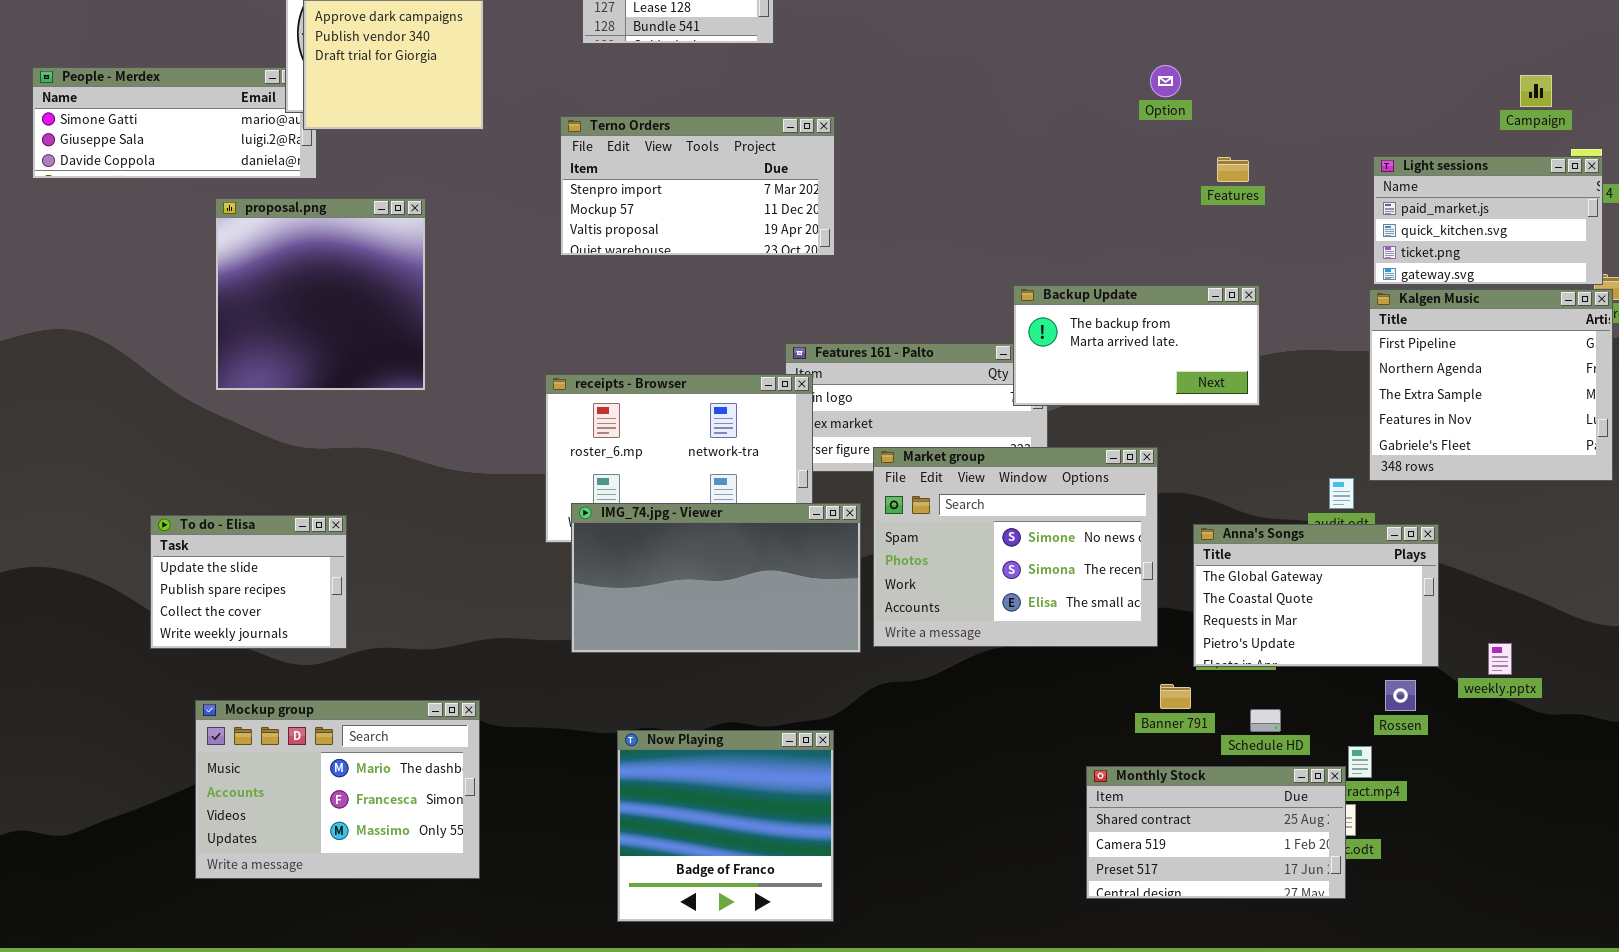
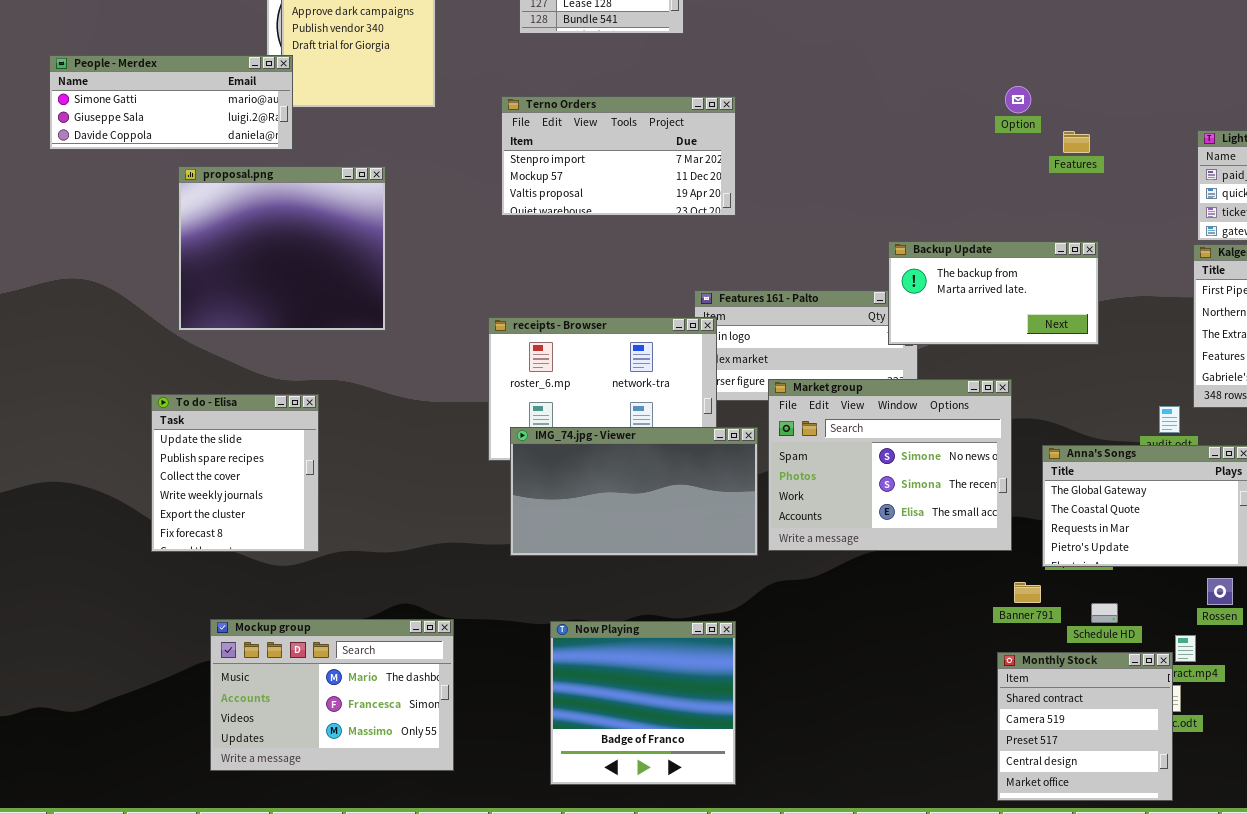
Option: [1150,65,1181,97] -> [1005,86,1031,113], moved
People - Merdex: [32,67,317,179] -> [49,55,293,150], raised
proposal.png: [215,198,426,391] -> [178,166,386,331], resized
To do - Elisa: [150,515,347,649] -> [151,394,319,552], resized
Mockup group: [195,700,480,879] -> [210,619,454,771], moved
Monthly Stock: [1086,766,1346,899] -> [997,652,1173,801], resized

